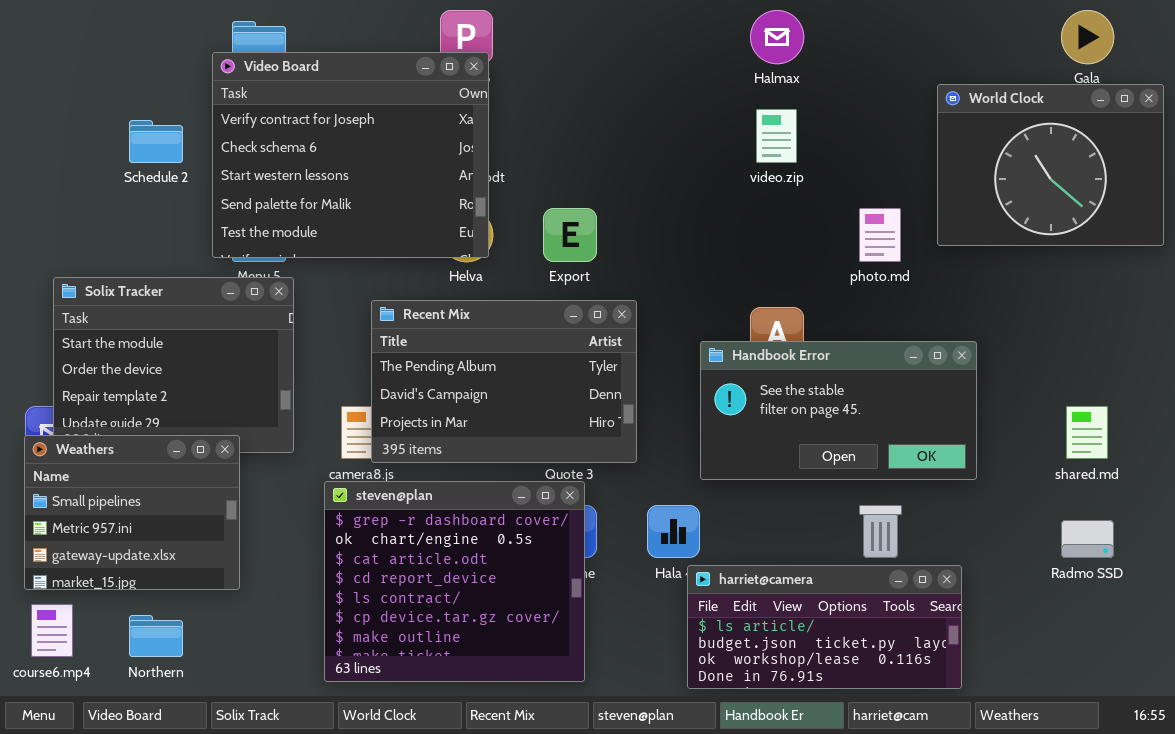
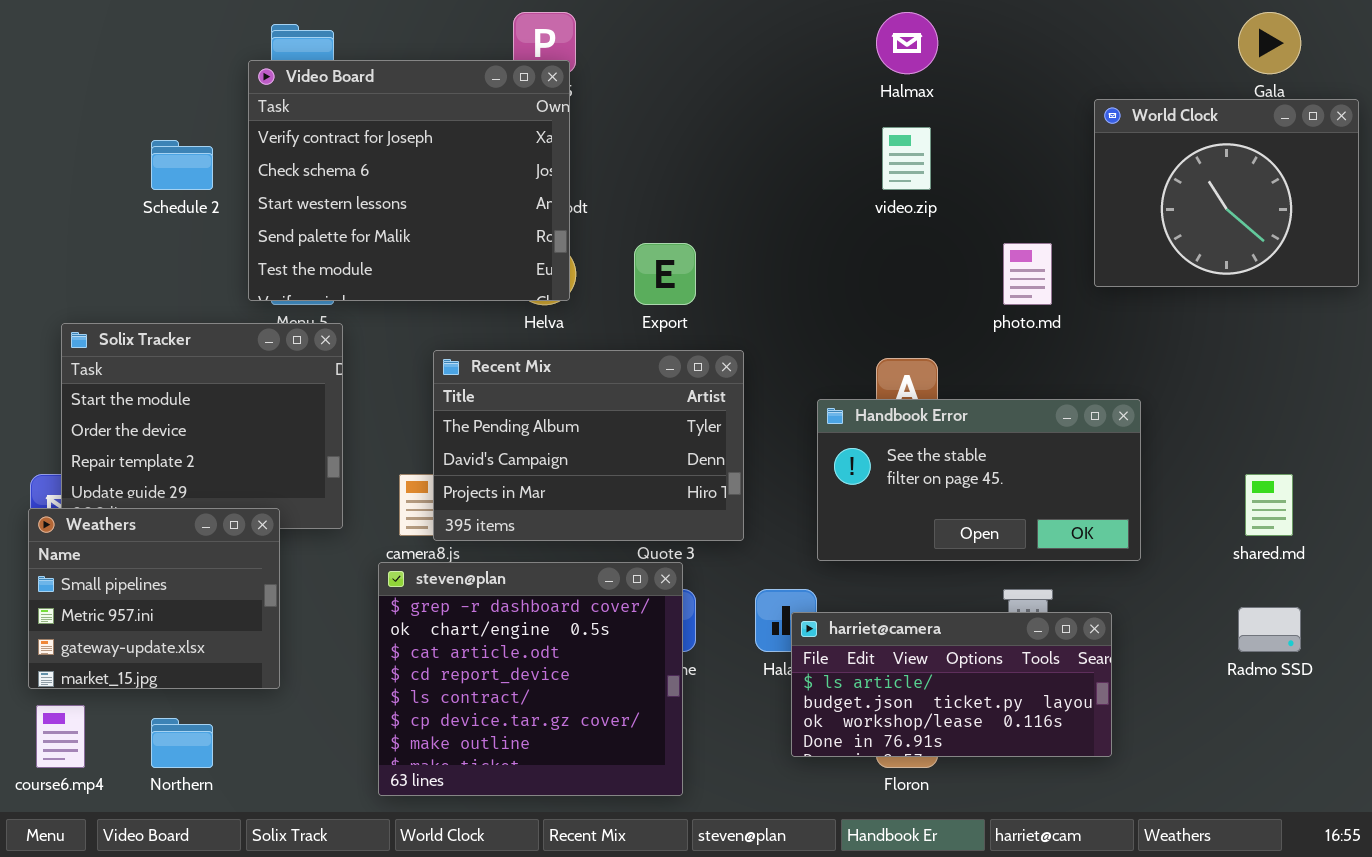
harriet@camera: [687,565,962,689] -> [791,612,1112,757], moved

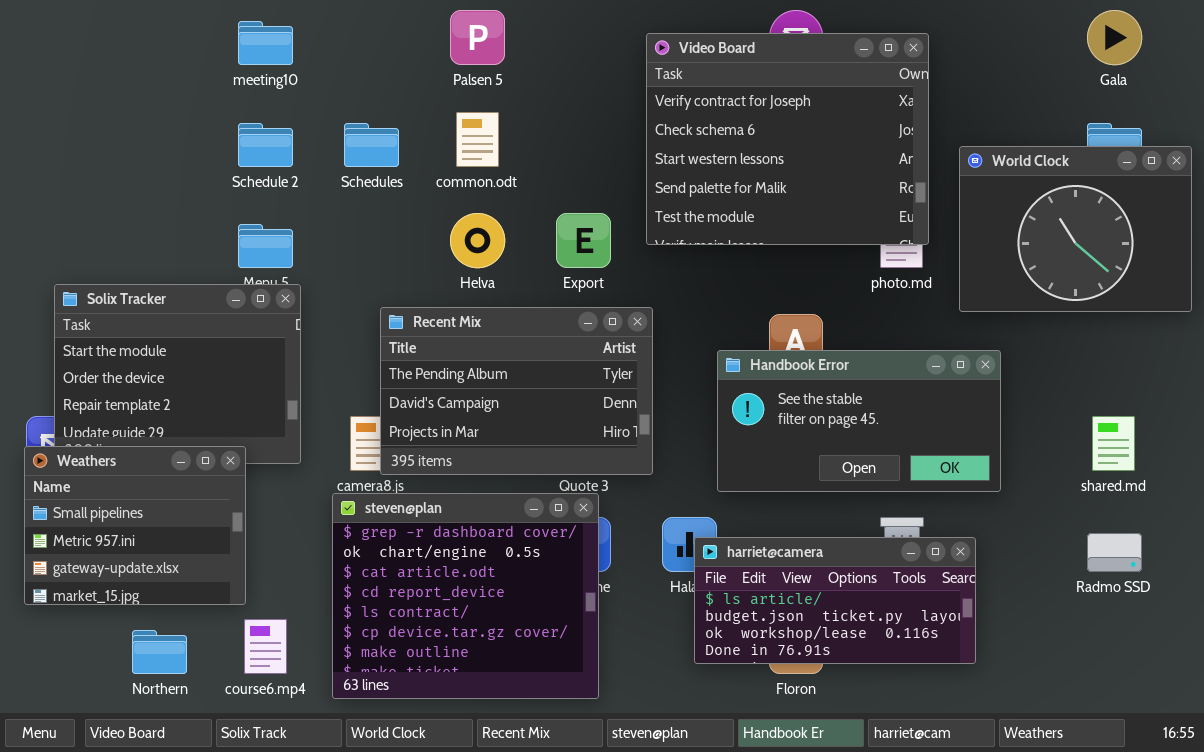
Video Board: [248,60,570,301] -> [646,33,929,245], moved
World Clock: [1094,99,1359,287] -> [959,146,1192,312], moved
Schedule 2: [151,140,213,190] -> [238,123,293,167], moved
course6.mp4: [36,705,85,768] -> [244,619,287,674], moved

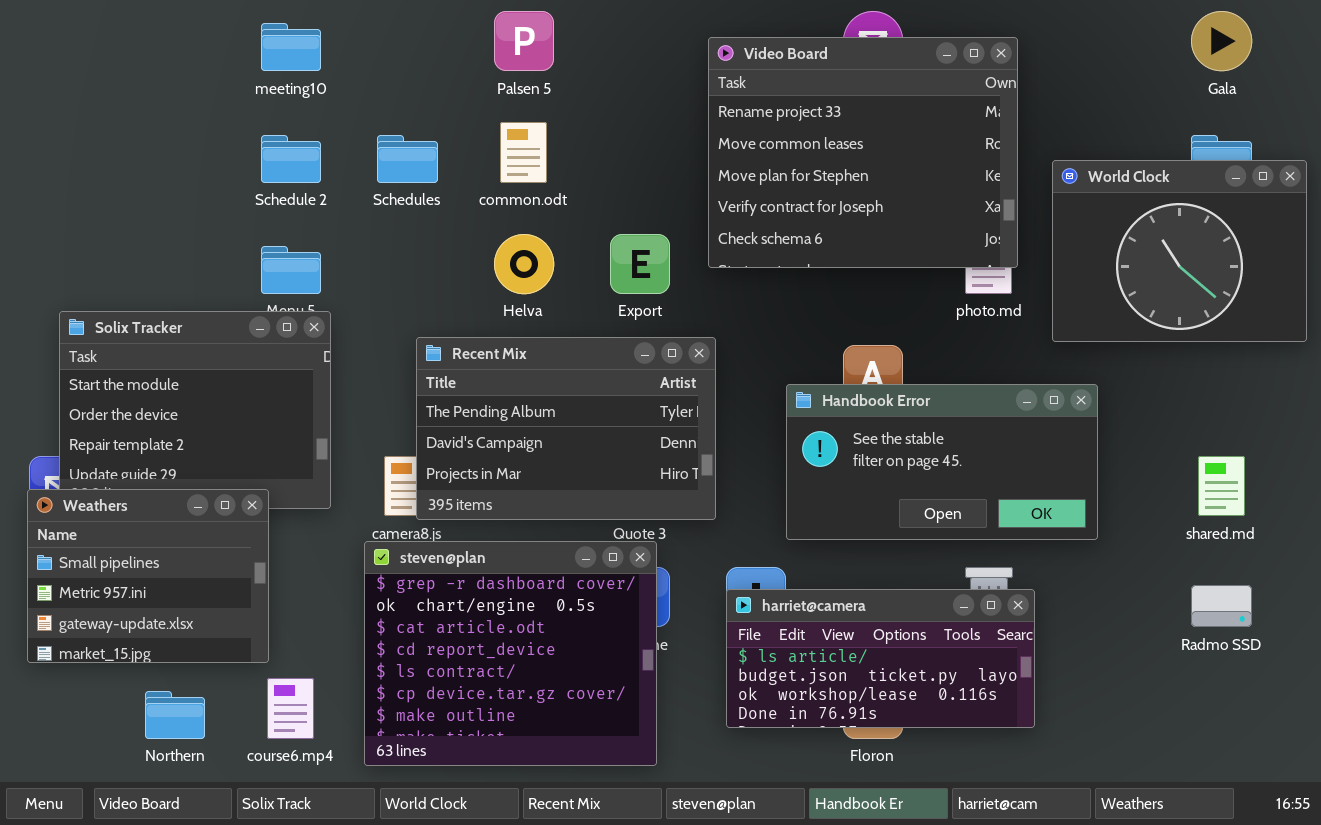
Video Board: [646,33,929,245] -> [708,37,1018,268], scrolled up 3 rows
harriet@camera: [694,537,976,664] -> [726,589,1035,728], moved

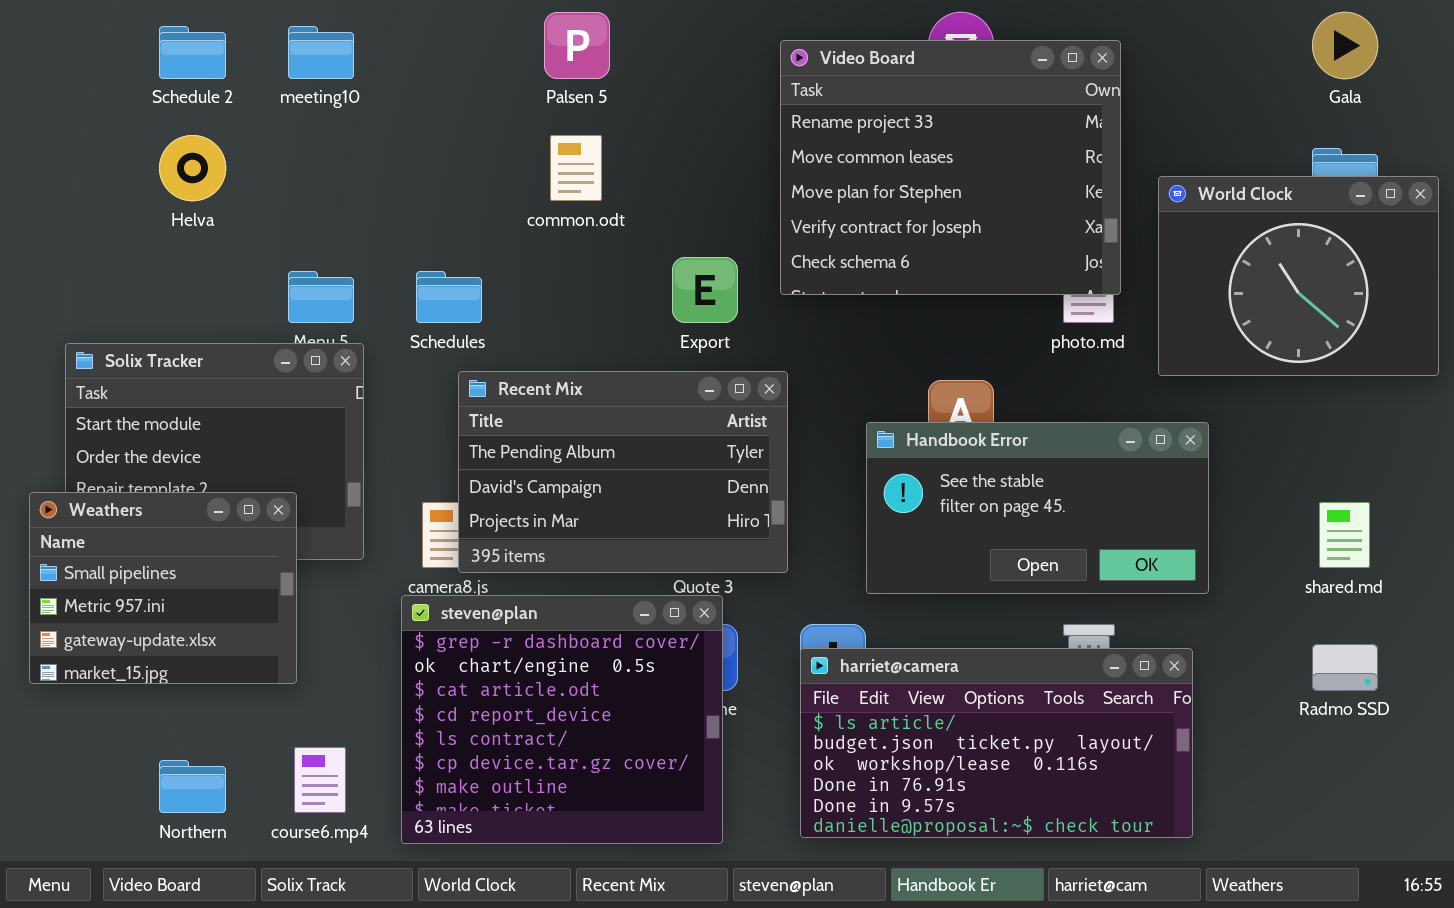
Schedule 2: [261,135,321,183] -> [159,26,226,79], moved
Schedules: [377,135,438,183] -> [416,271,482,323], moved
Helva: [494,234,554,294] -> [159,135,226,201], moved
Weathers: [27,489,269,663] -> [29,492,297,684], moved
harriet@camera: [726,589,1035,728] -> [800,648,1193,838], resized

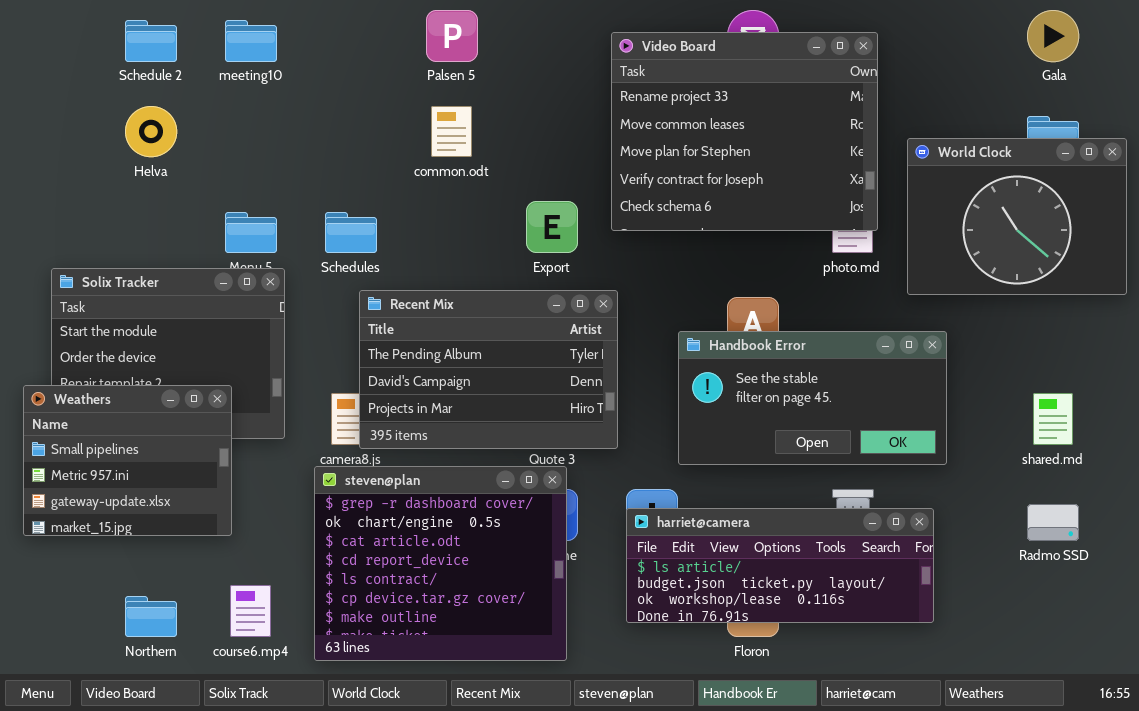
harriet@camera: [800,648,1193,838] -> [626,508,934,623], resized

